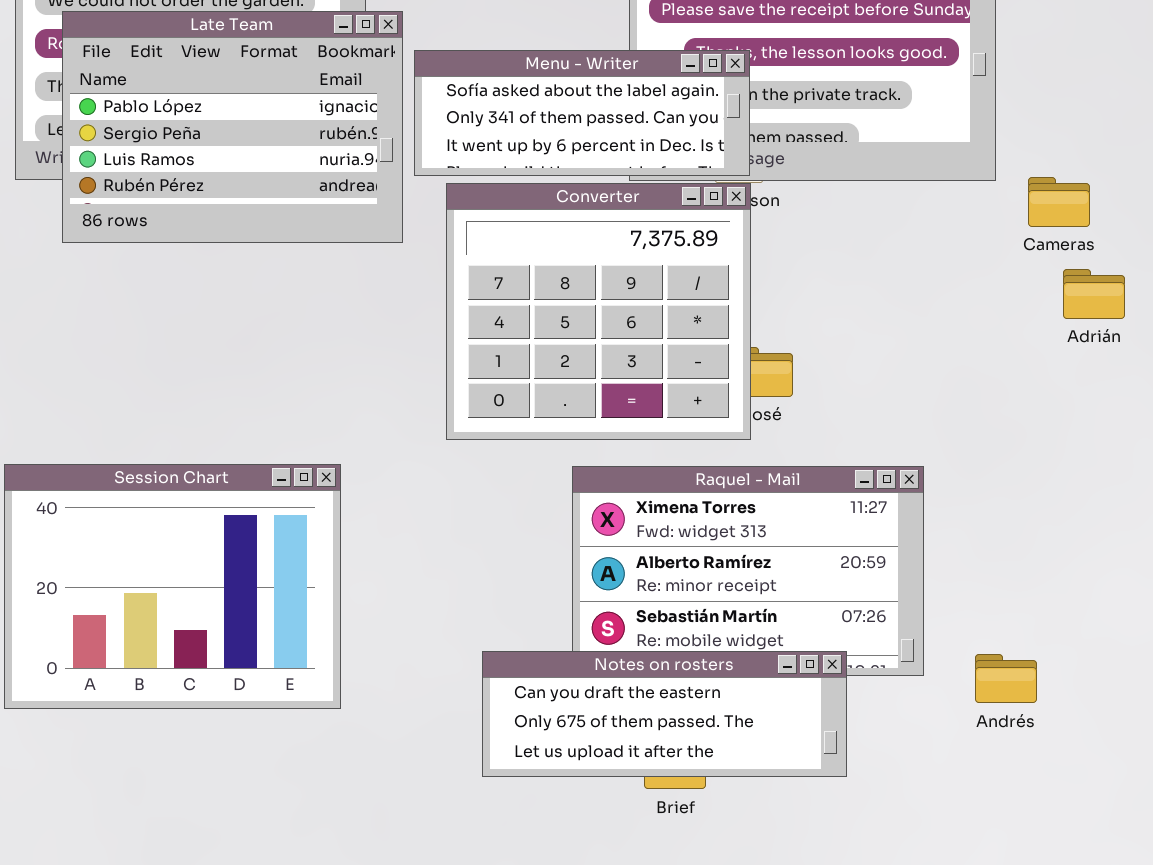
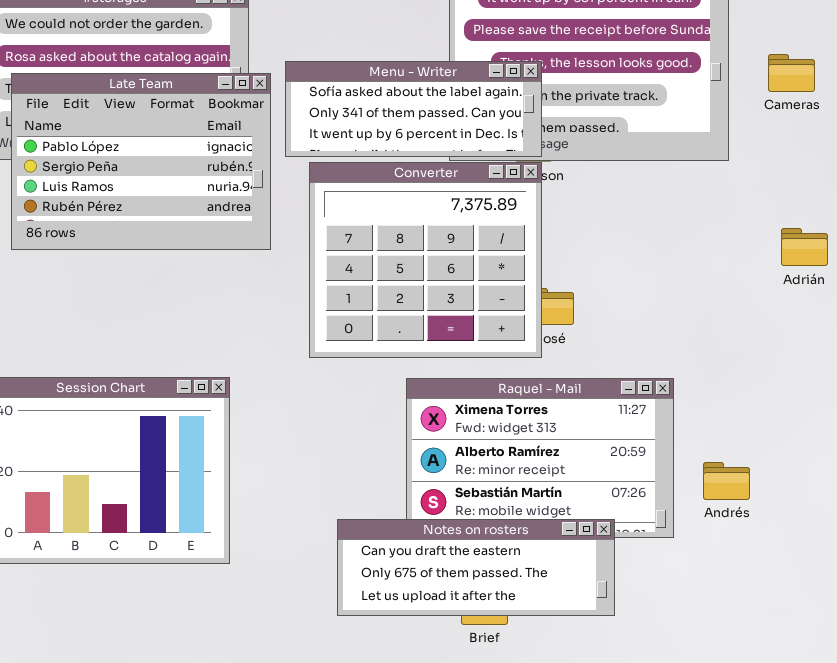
Late Team: [62,11,403,243] -> [11,73,271,250], moved
Cameras: [1028,177,1090,227] -> [768,54,815,92], moved
Andrés: [975,654,1037,703] -> [703,462,750,500], moved

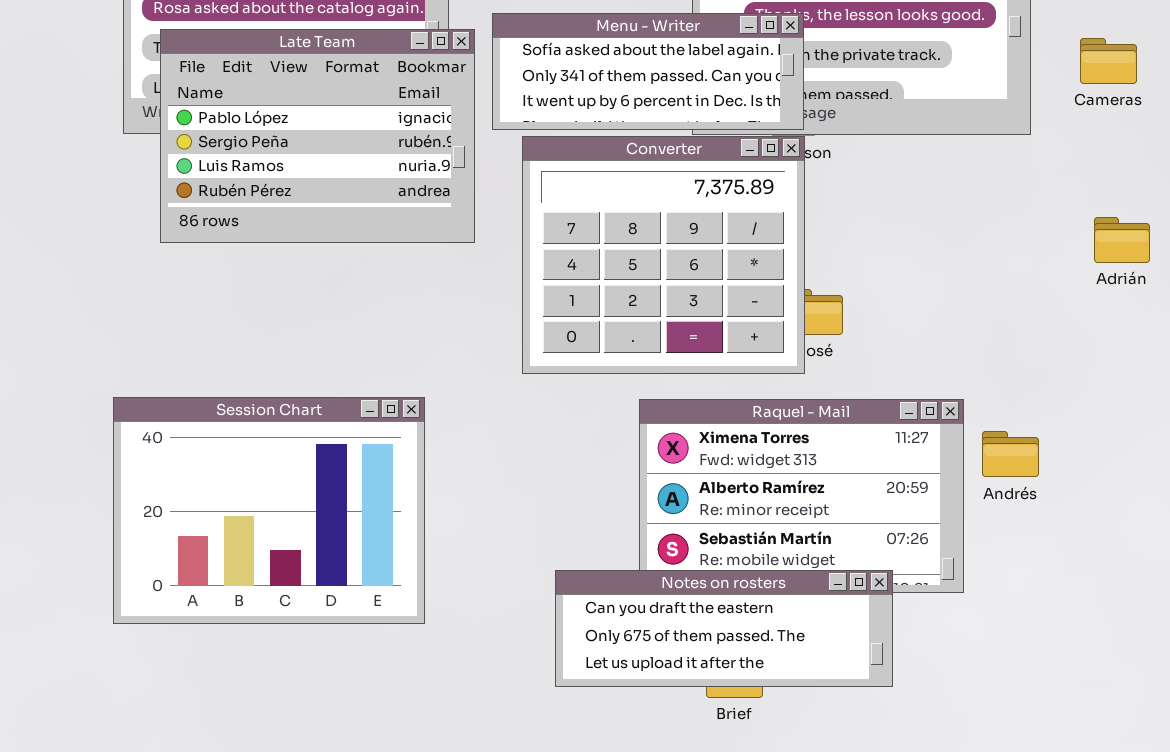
Cameras: [768,54,815,92] -> [1080,38,1137,84], moved
Andrés: [703,462,750,500] -> [982,431,1039,477], moved

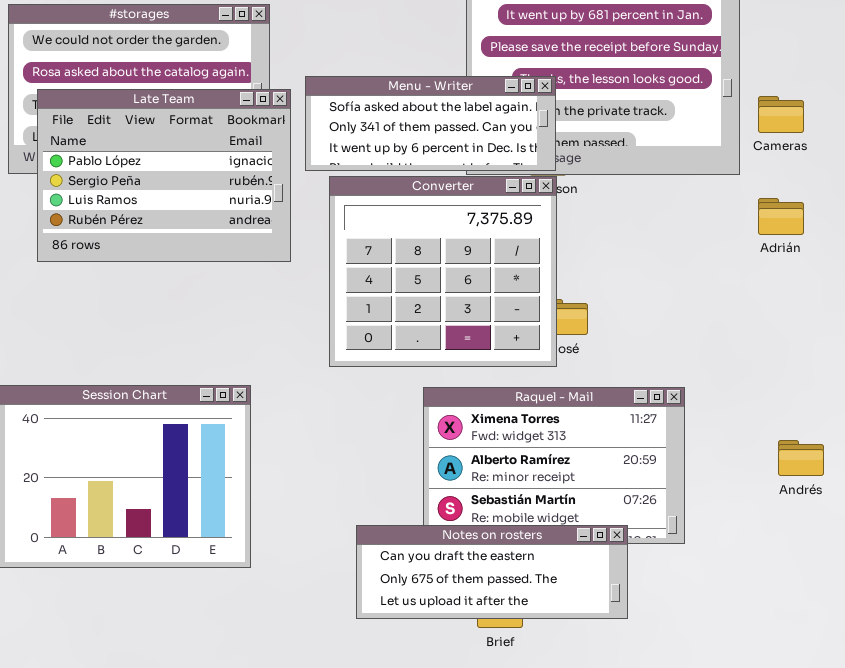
Cameras: [1080,38,1137,84] -> [758,96,804,133], moved
Adrián: [1094,217,1150,263] -> [758,198,804,235], moved
Andrés: [982,431,1039,477] -> [778,440,824,476], moved

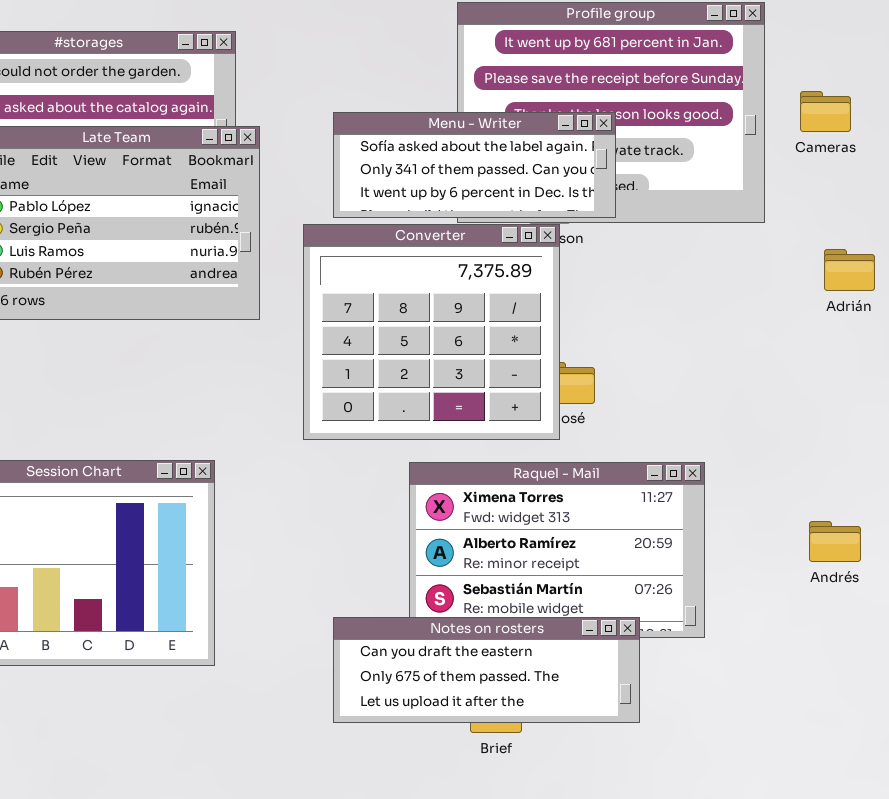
Menu - Writer: [305,76,556,171] -> [333,112,616,218], moved
Cameras: [758,96,804,133] -> [800,91,851,132], moved
Adrián: [758,198,804,235] -> [824,249,875,291], moved

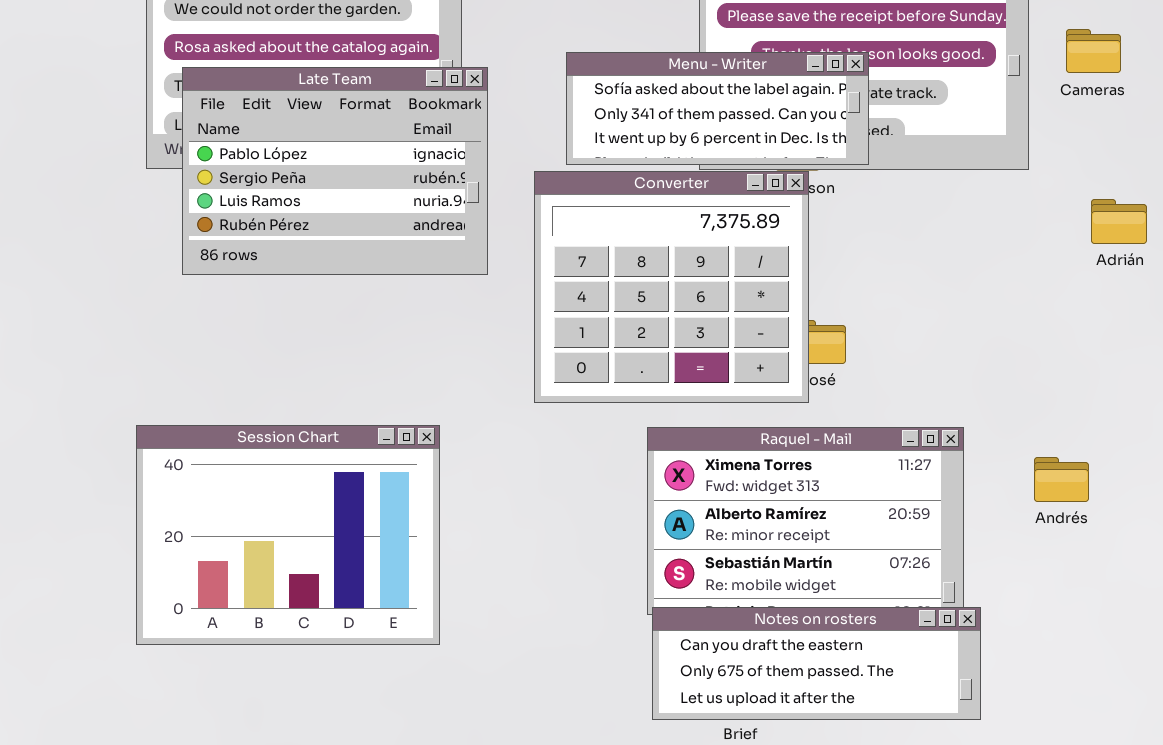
Andrés: [809,521,861,562] -> [1034,457,1089,502], moved
Notes on rosters: [333,617,640,723] -> [652,607,981,720], moved

